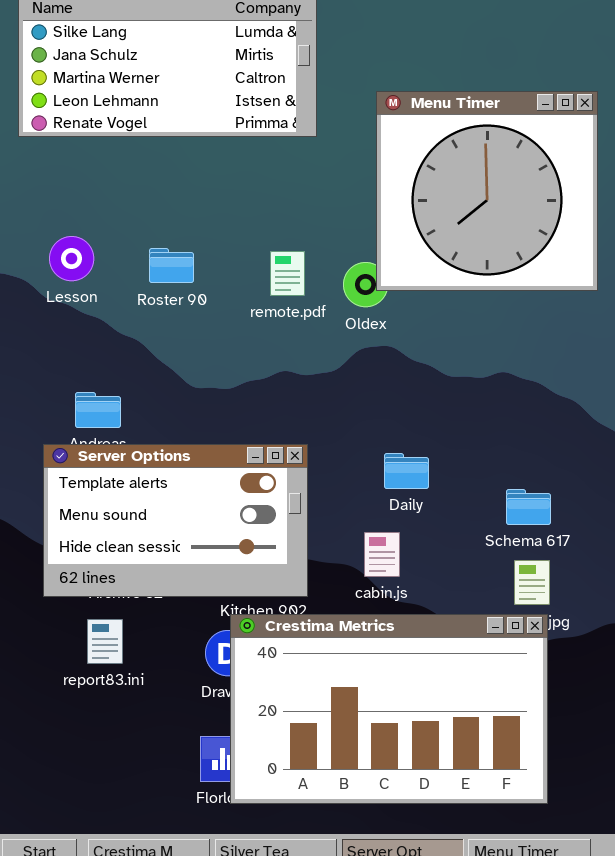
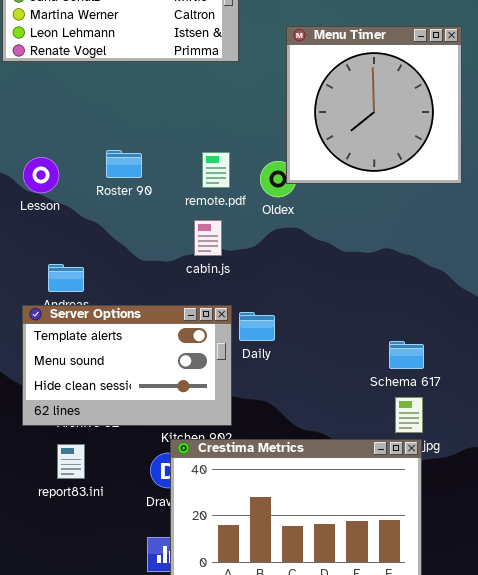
Lesson: [49,236,94,281] -> [23,157,59,193], moved
Daily: [384,453,429,489] -> [239,312,275,341], moved
cabin.js: [364,532,400,577] -> [194,220,222,256], moved

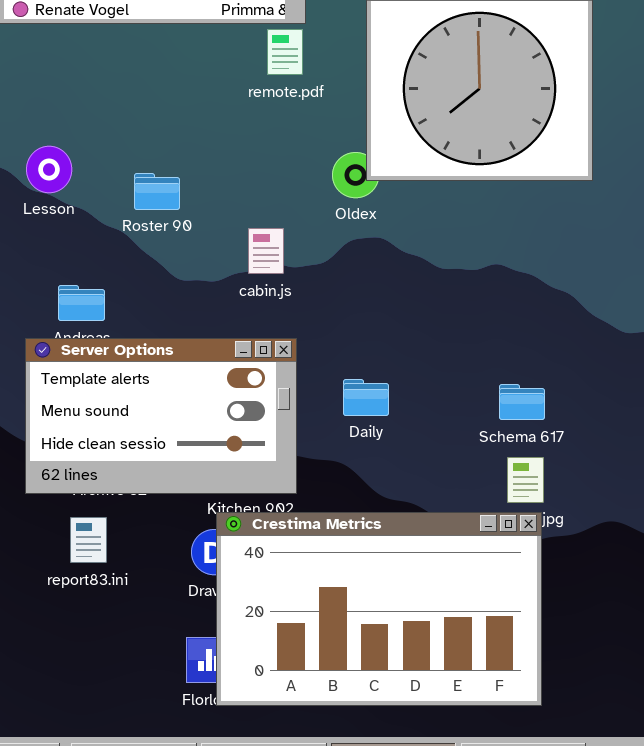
Roster 90: [106,150,142,178] -> [134,173,180,210], moved
remote.pdf: [202,152,230,188] -> [267,29,303,75], moved
Daily: [239,312,275,341] -> [343,379,389,416], moved

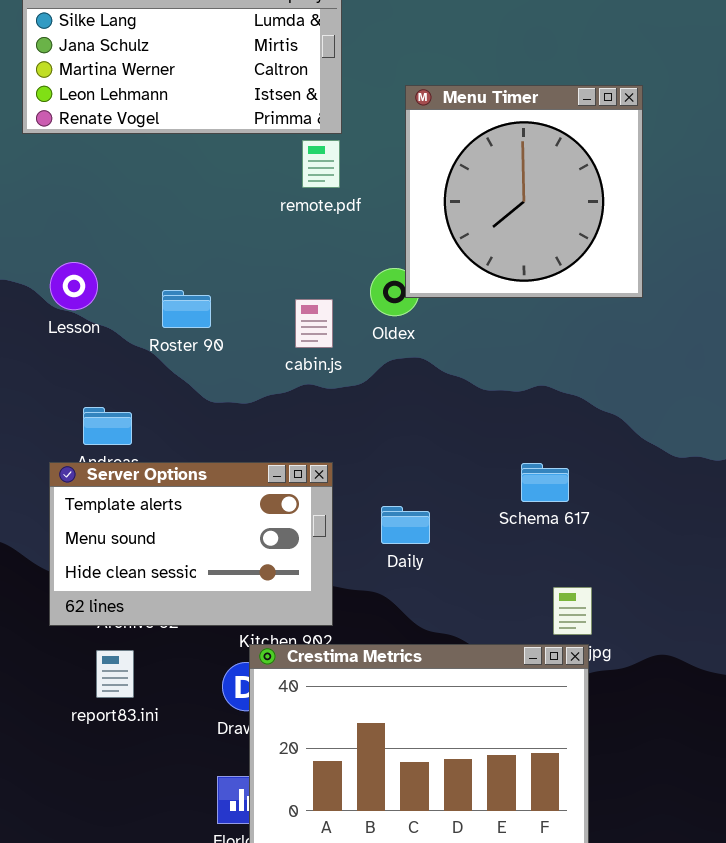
cabin.js: [248,228,284,274] -> [295,299,333,348], moved
Schema 617: [499,384,545,420] -> [521,463,569,502], moved

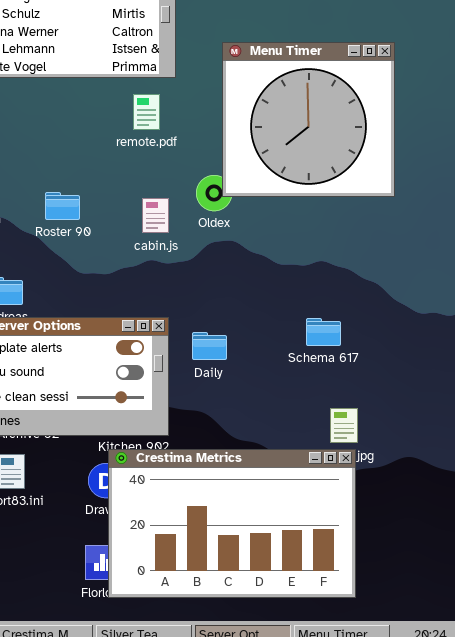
remote.pdf: [302,140,340,188] -> [133,94,160,130], moved
Daily: [381,506,430,544] -> [192,332,227,360], moved

